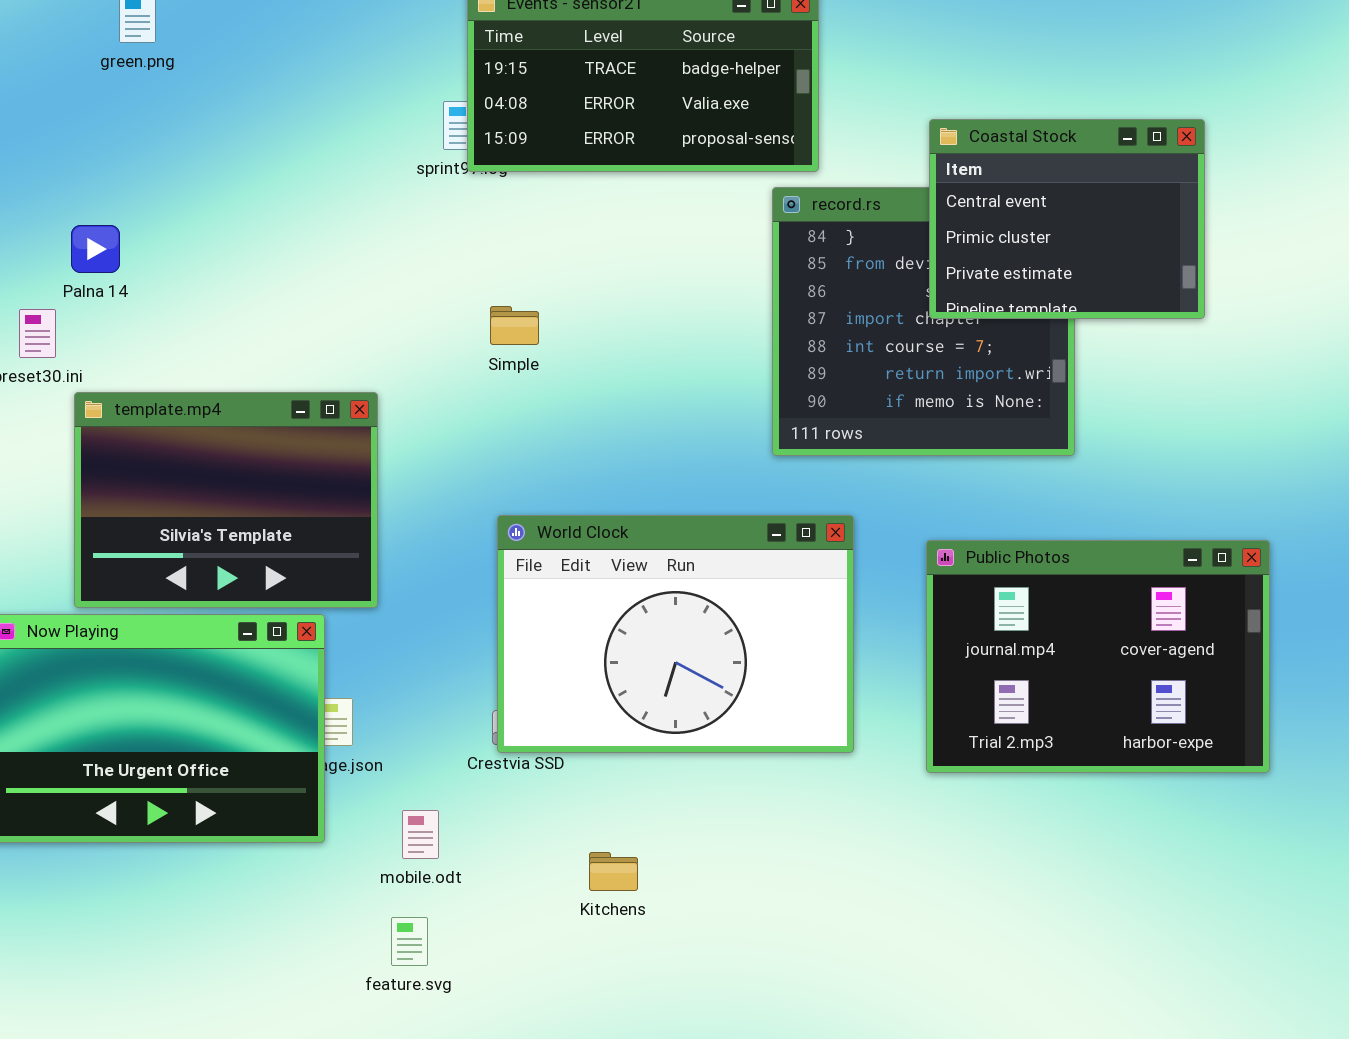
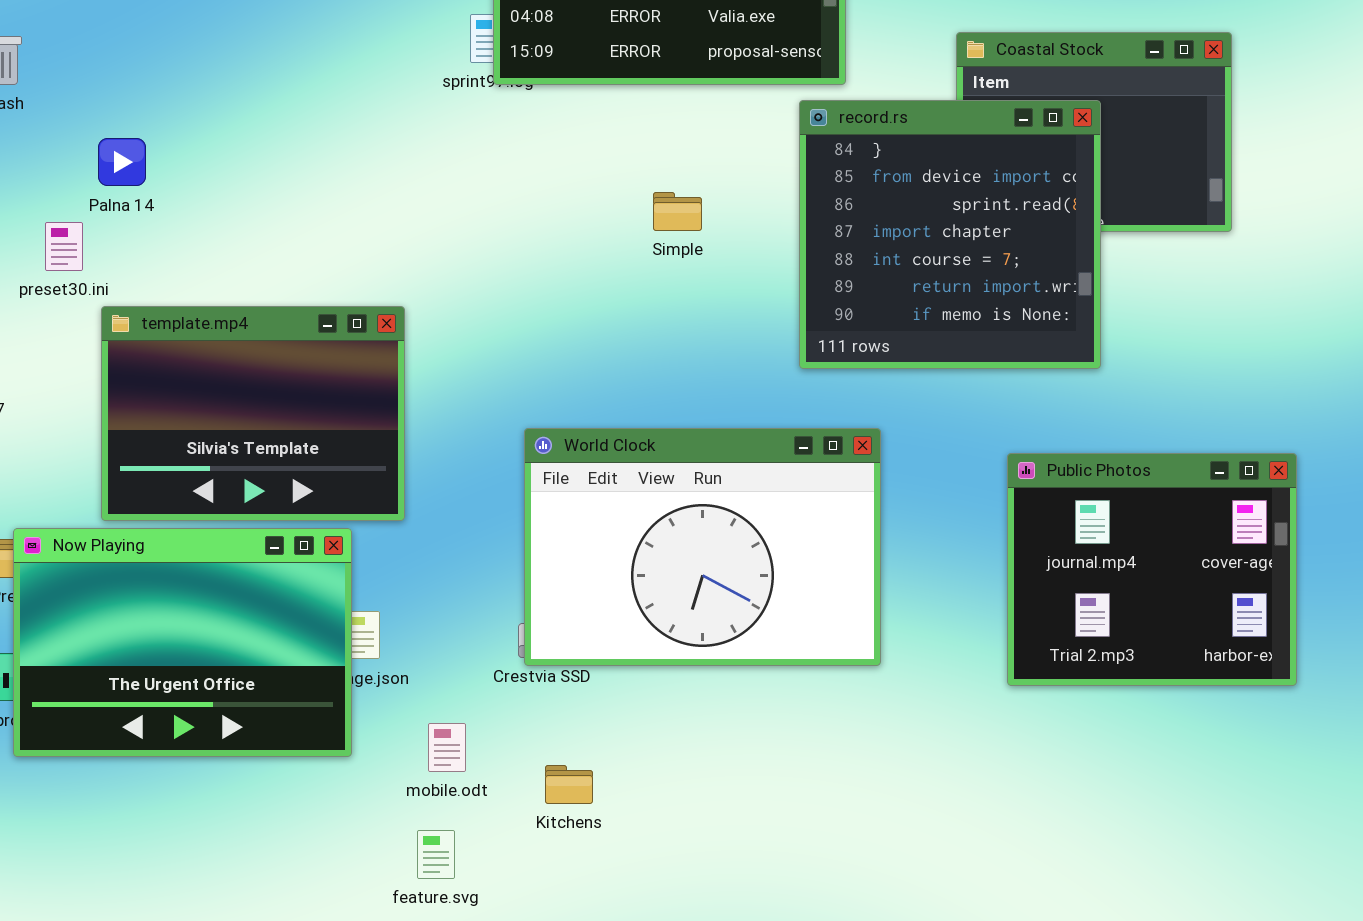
record.rs: [772,187,1075,456] -> [799,100,1101,369], raised
Simple: [490,306,539,345] -> [653,192,702,231], moved
Public Photos: [926,540,1270,773] -> [1007,453,1297,686], resized
Kitchens: [589,852,638,891] -> [545,765,593,804], moved

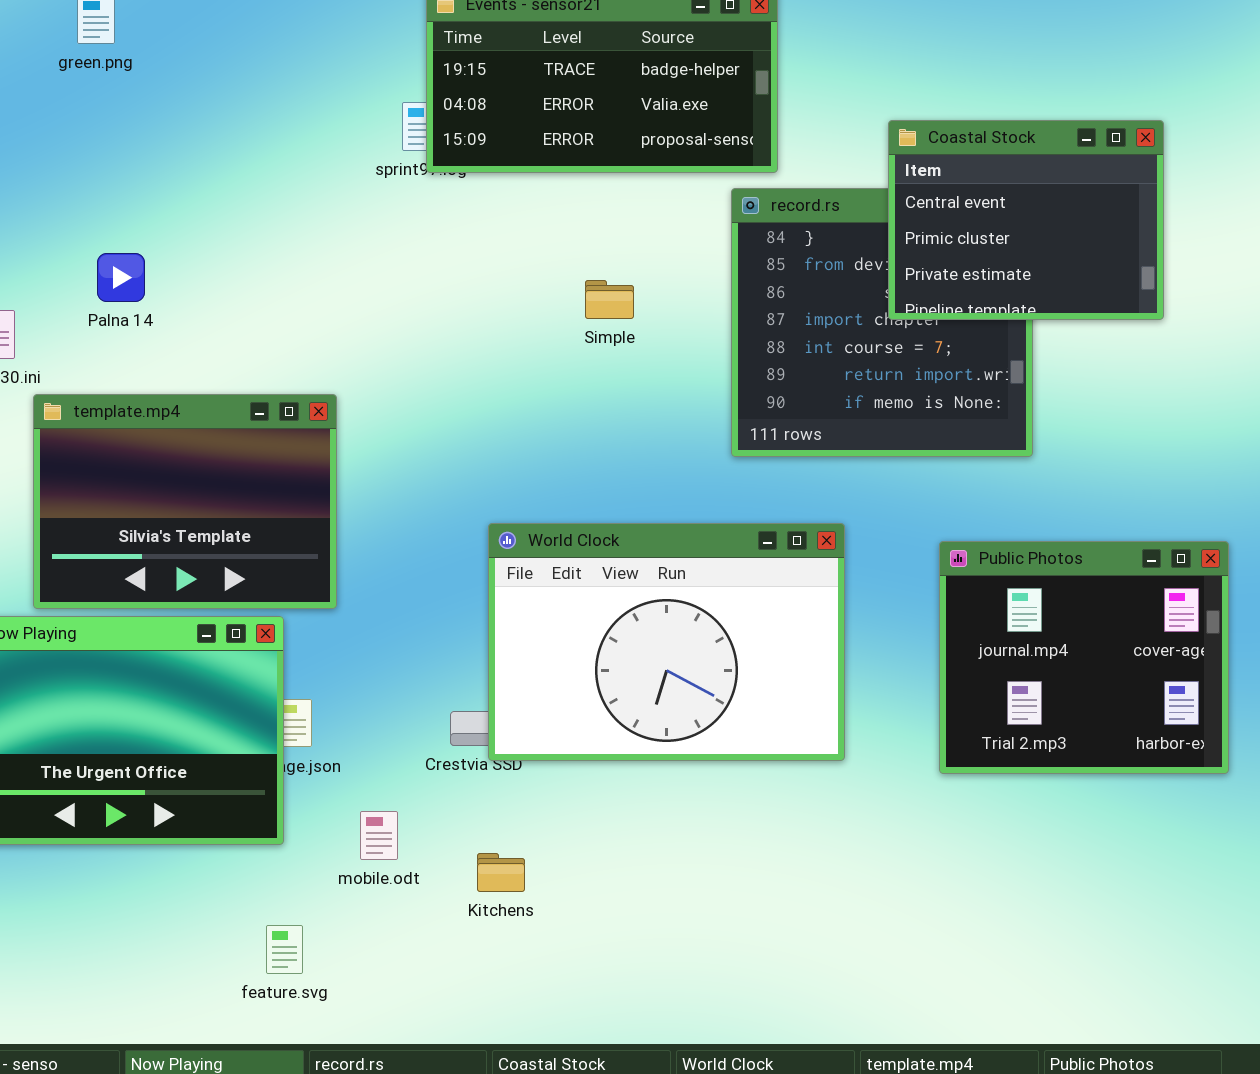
Coastal Stock: [956,32,1232,232] -> [888,120,1164,320], raised
Palna 14: [98,138,146,186] -> [97,253,145,302], moved
World Clock: [524,428,881,666] -> [488,523,845,761], moved
feature.svg: [417,830,455,879] -> [266,925,303,974], moved

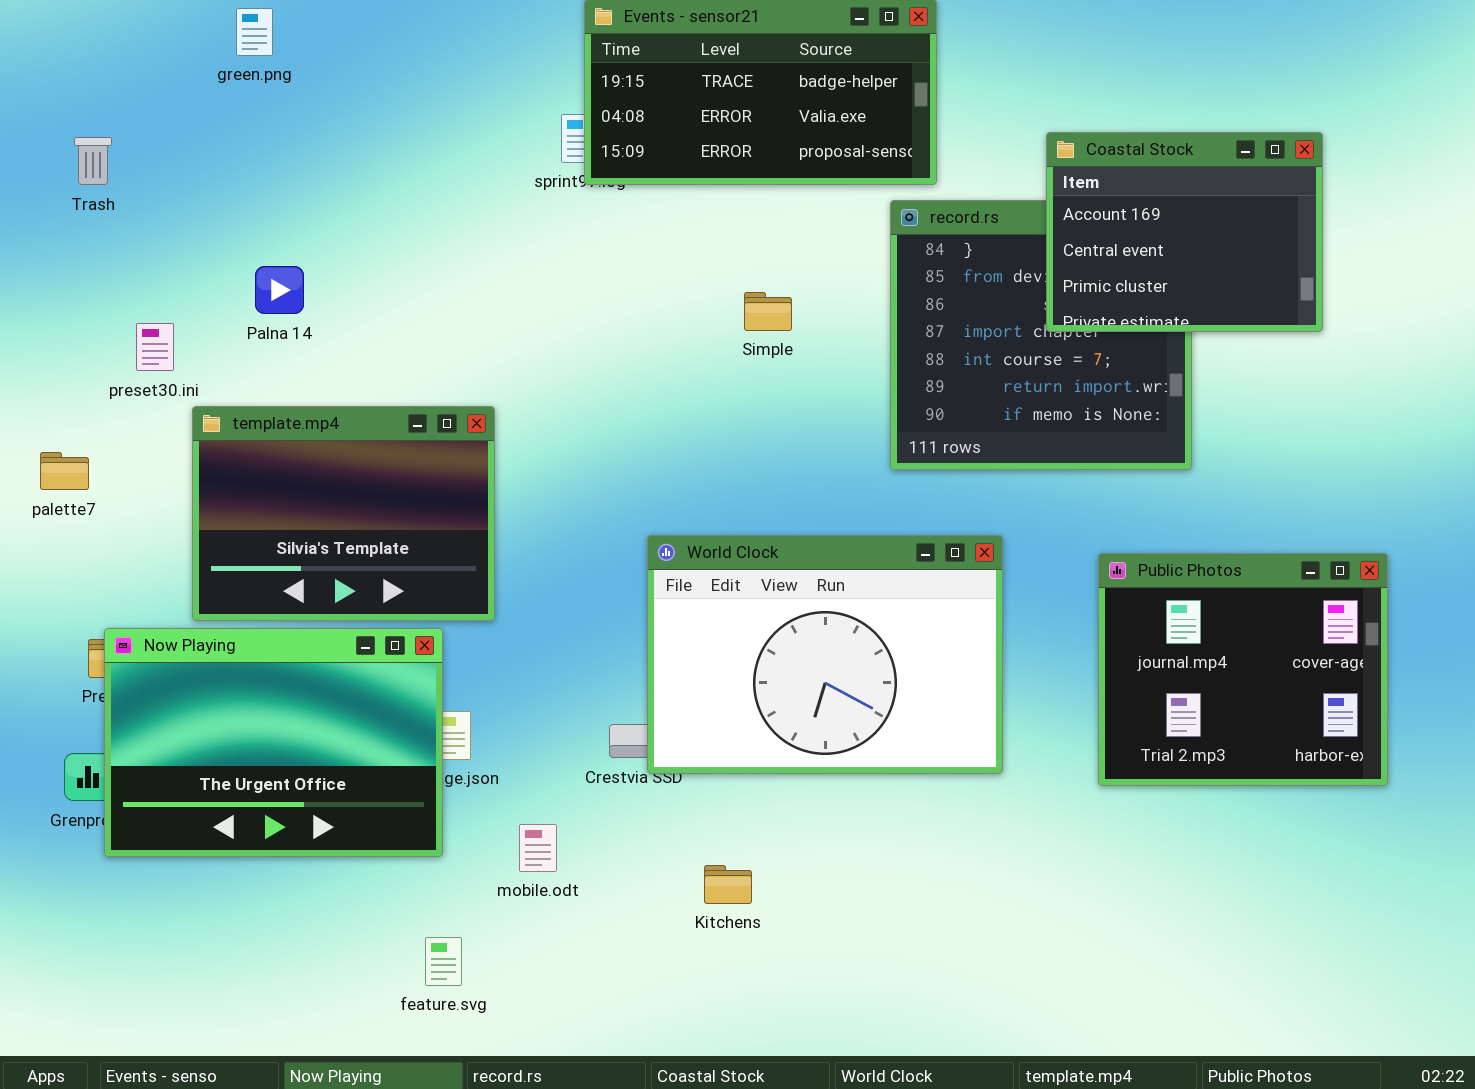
Coastal Stock: [888,120,1164,320] -> [1046,132,1323,332], scrolled up 1 row
Kitchens: [477,853,525,892] -> [704,865,752,904], moved

